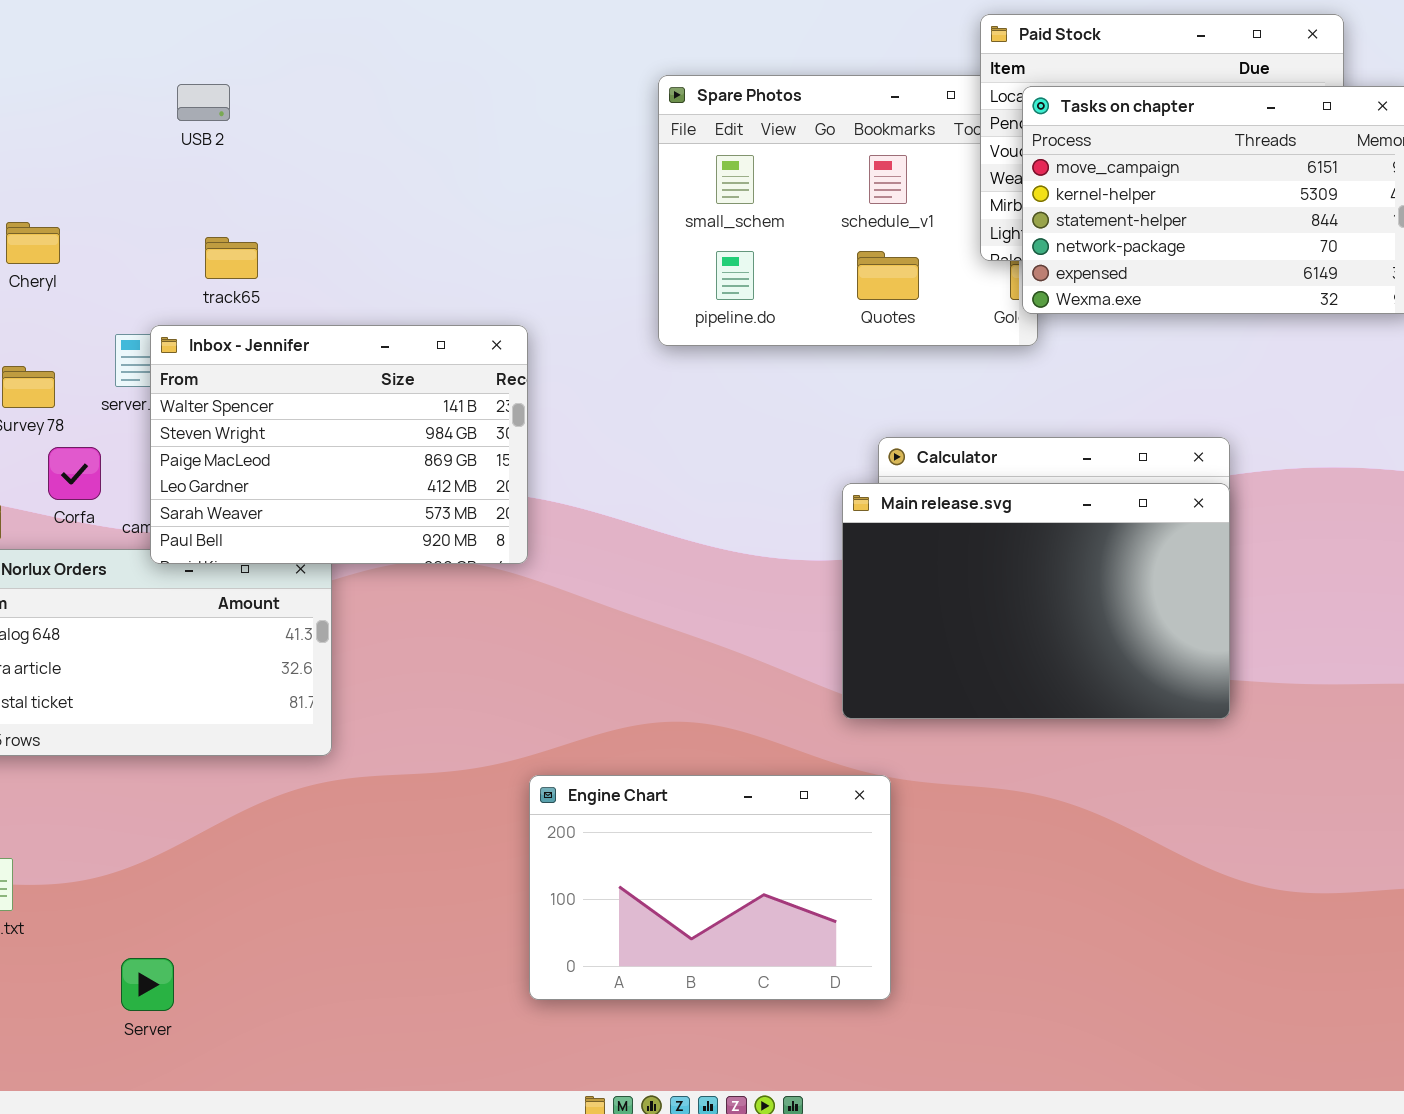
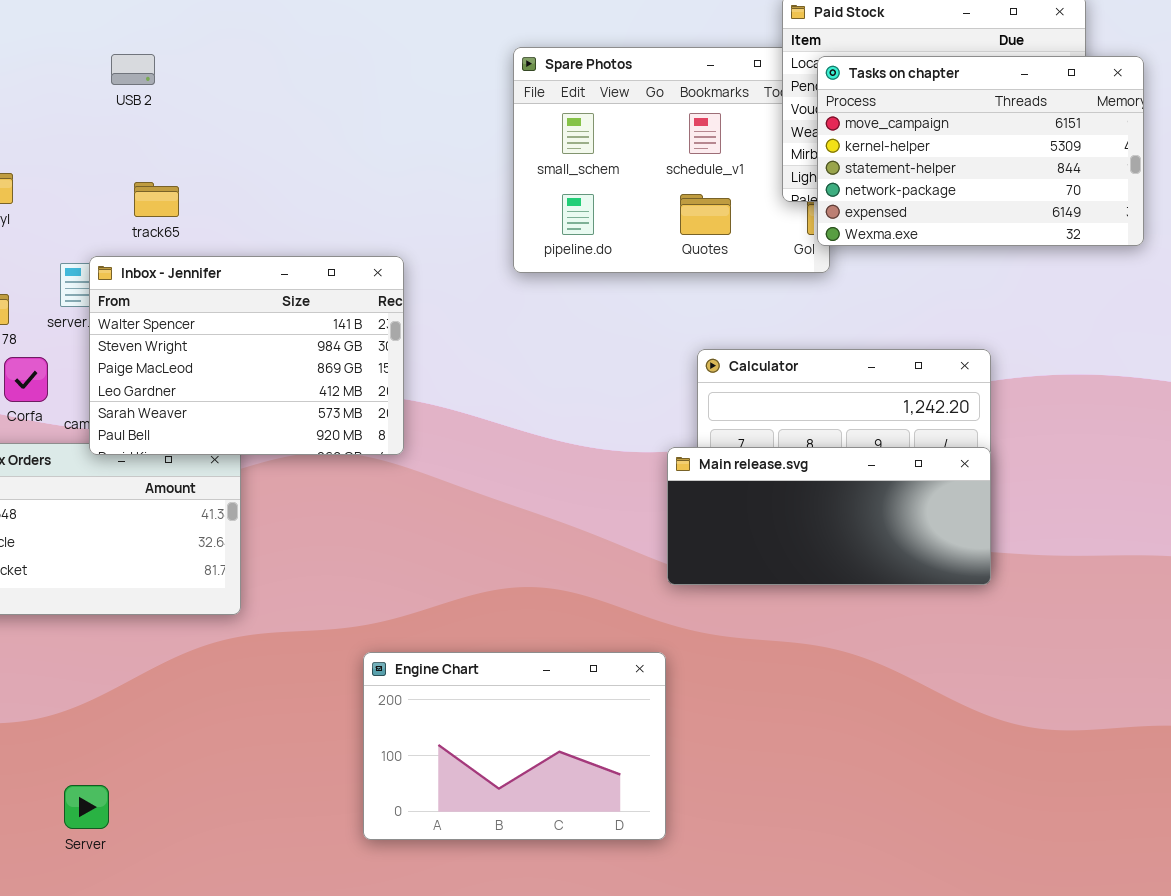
Main release.svg: [842,483,1230,719] -> [667,447,991,585], resized
Engine Chart: [529,775,891,1000] -> [363,652,666,840], moved

